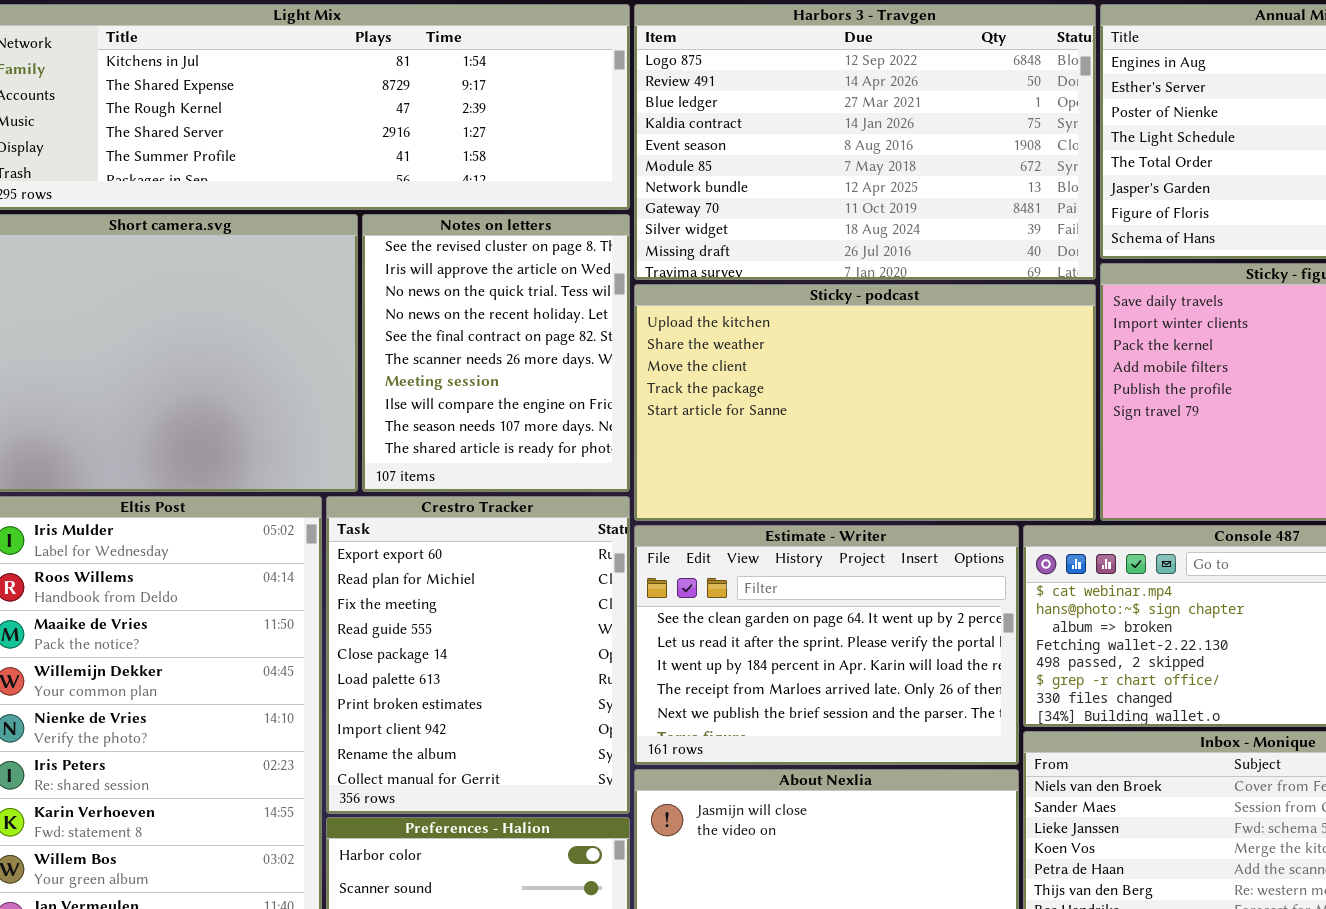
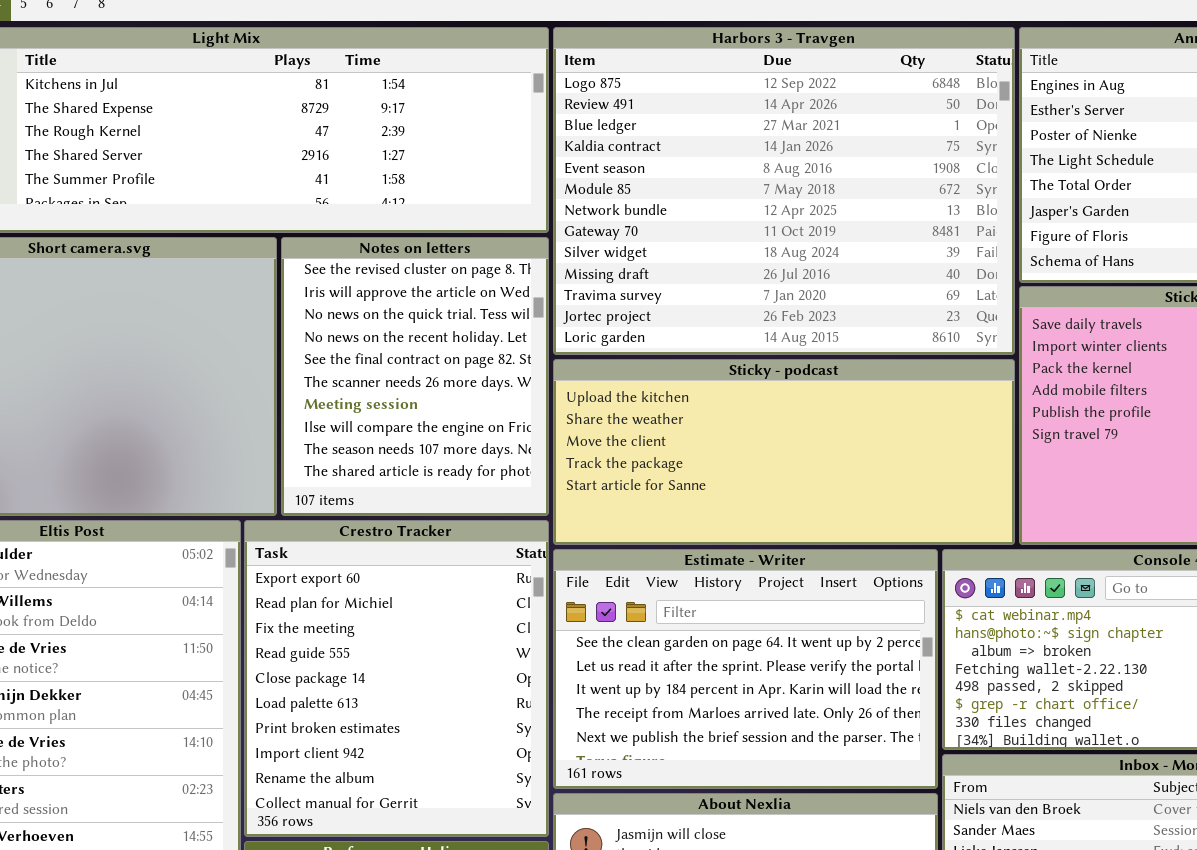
Harbors 3 - Travgen: [634,4,1096,280] -> [553,27,1015,355], resized
Sticky - podcast: [634,284,1096,521] -> [553,359,1015,545], resized

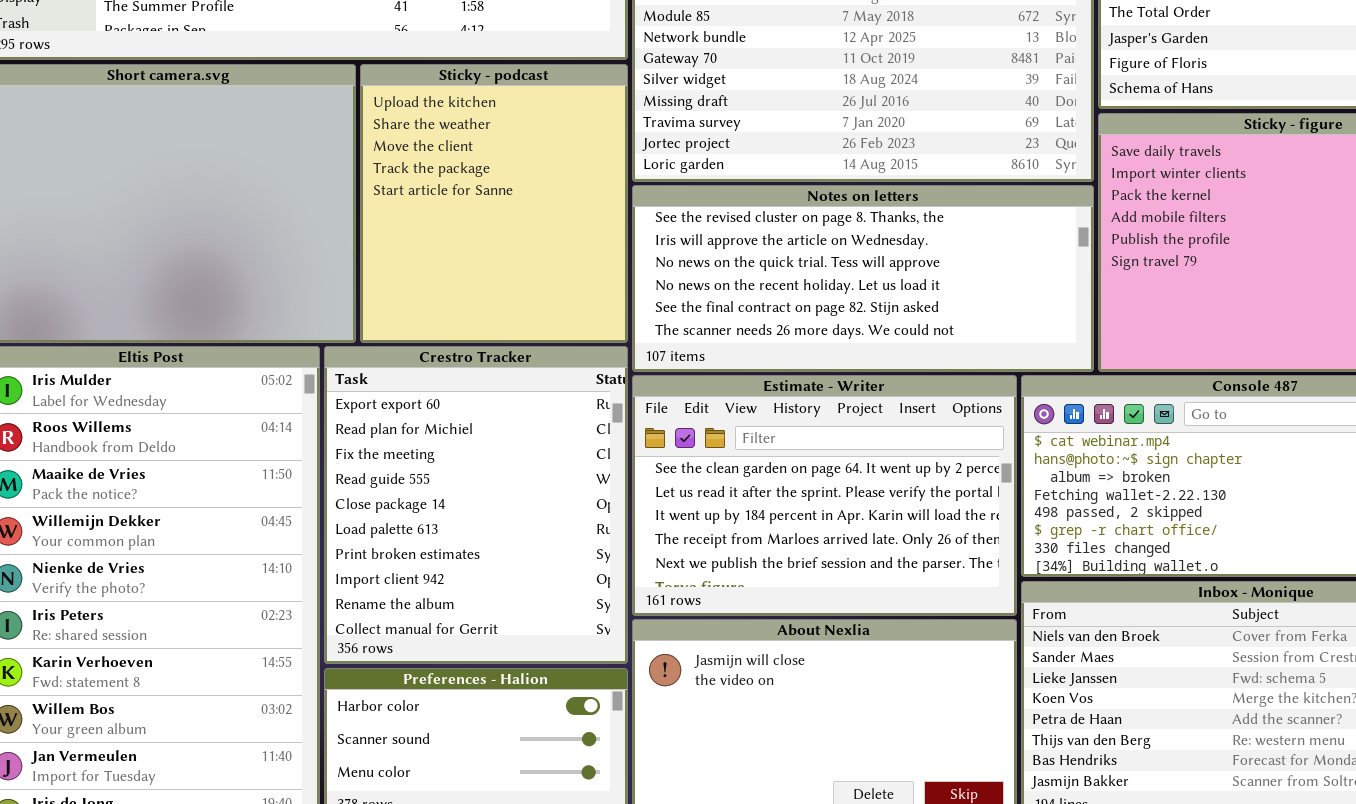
Notes on letters: [281,237,549,516] -> [632,185,1094,372], moved, resized
Sticky - podcast: [553,359,1015,545] -> [360,64,628,343], moved, resized

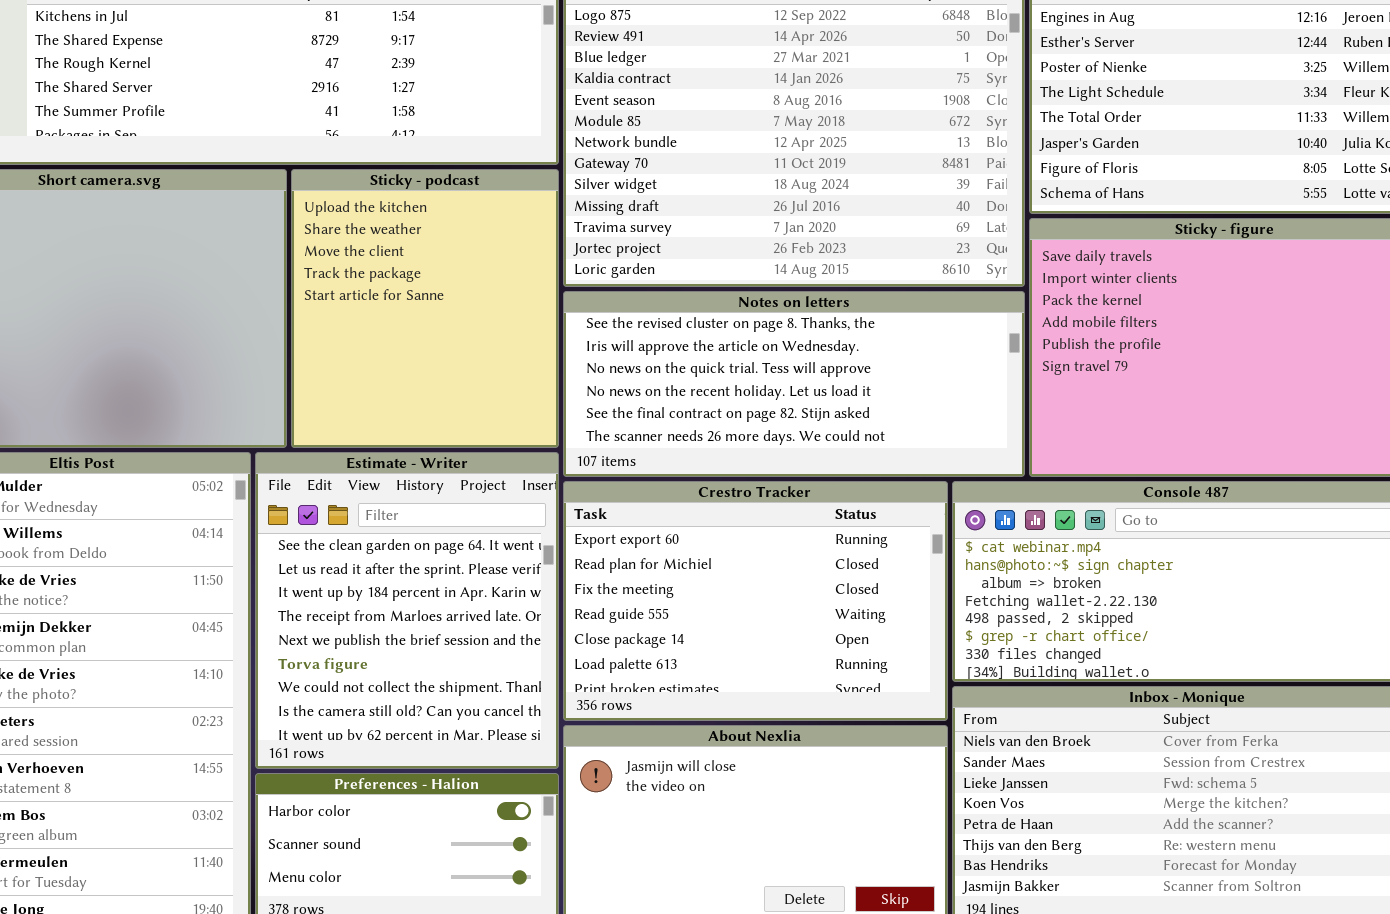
Crestro Tracker: [324,346,628,664] -> [563,481,948,721], moved, resized
Estimate - Writer: [632,375,1017,616] -> [255,452,559,769], moved, resized

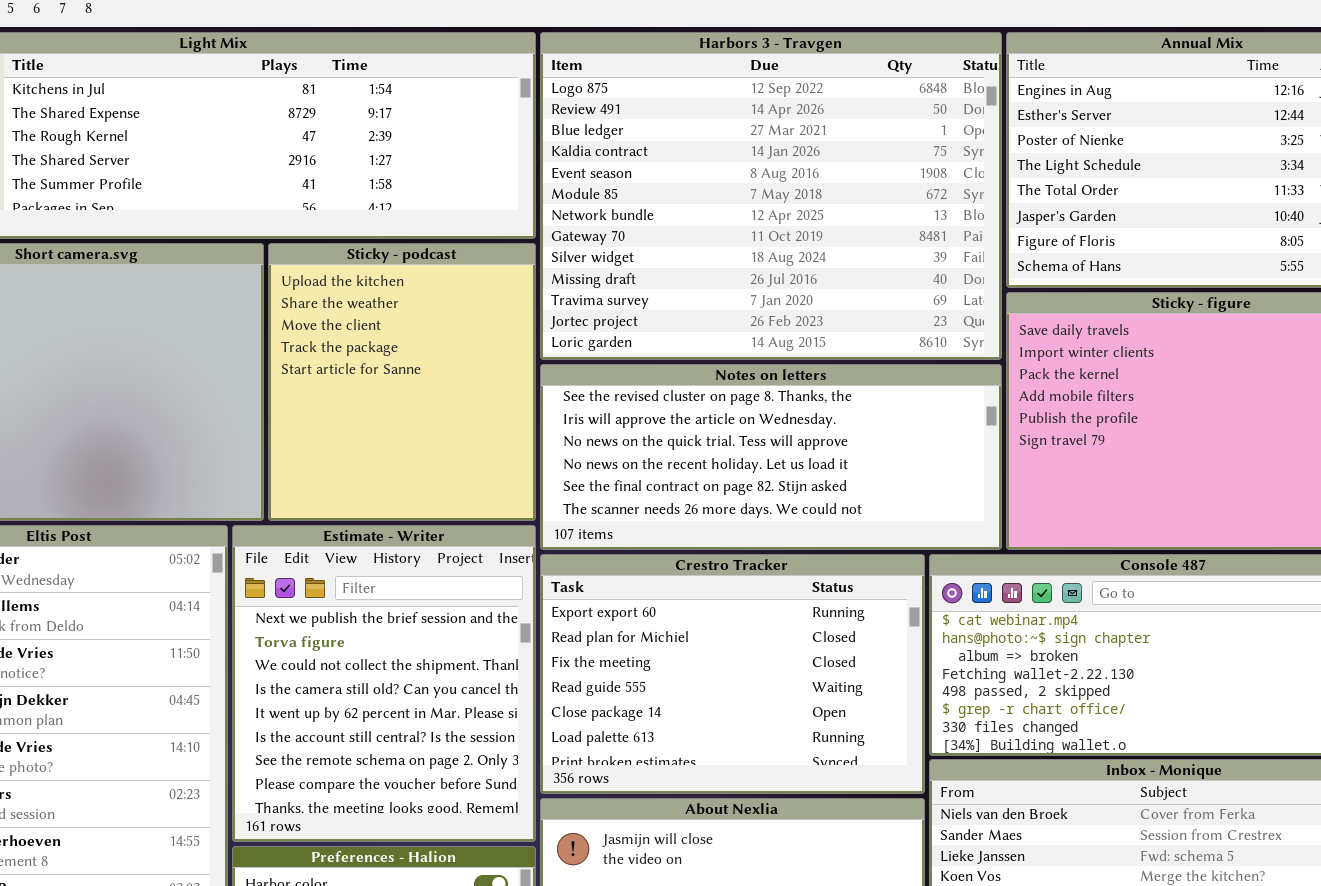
Estimate - Writer: [255,452,559,769] -> [232,525,536,842], scrolled down 4 rows

